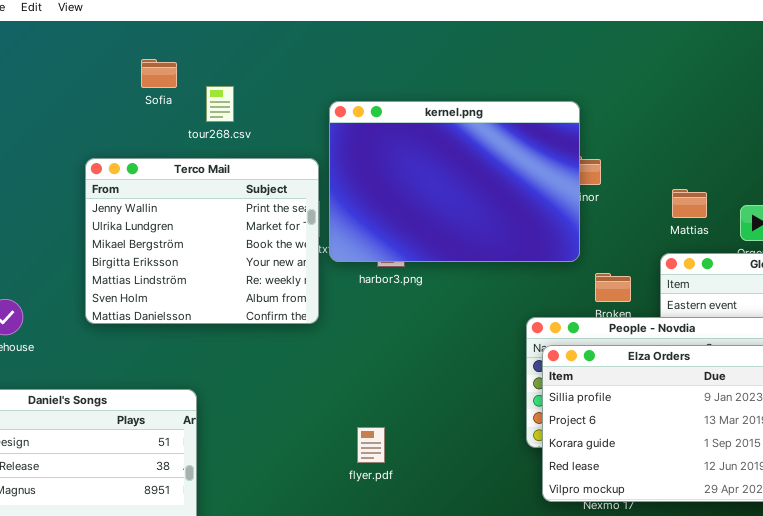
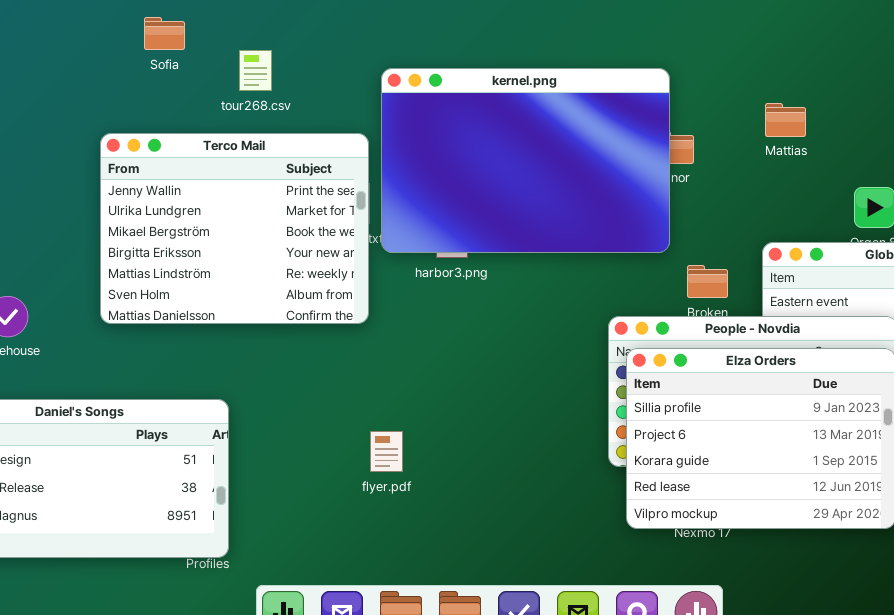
Sofia: [141,59,177,88] -> [144,17,185,50], moved
Mattias: [672,189,707,218] -> [765,103,806,137], moved
flyer.pdf: [357,427,385,463] -> [370,431,403,472], moved

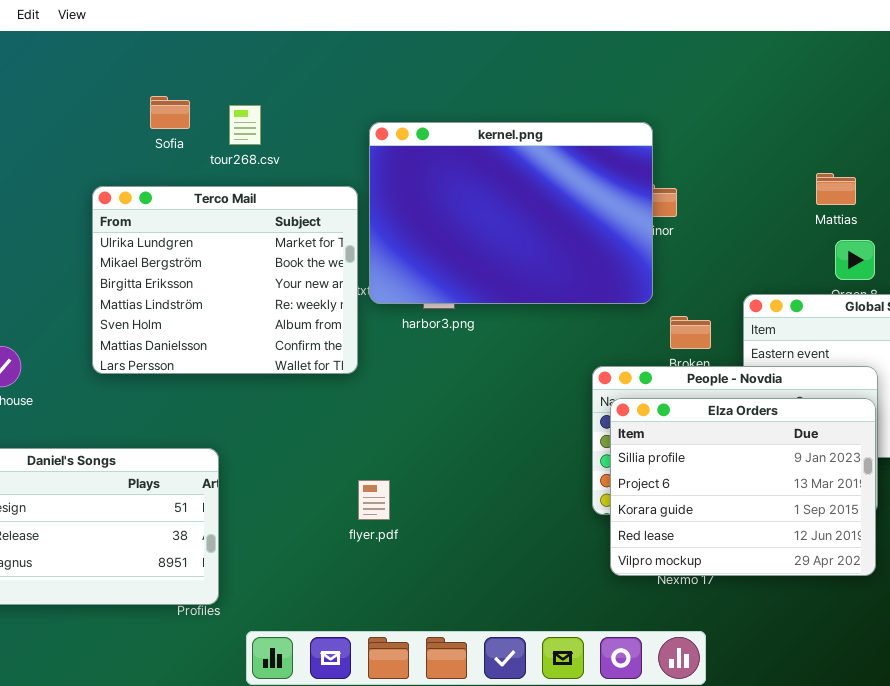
Sofia: [144,17,185,50] -> [150,96,190,129], moved
Mattias: [765,103,806,137] -> [816,173,856,205], moved
Terco Mail: [100,133,369,324] -> [92,186,358,374], scrolled down 1 row

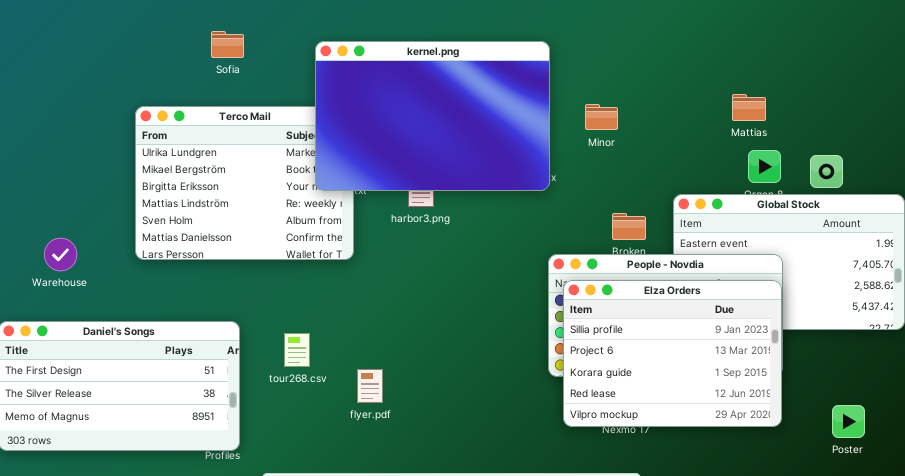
Sofia: [150,96,190,129] -> [211,31,244,58], moved
tour268.csv: [229,105,261,145] -> [284,333,310,367], moved
kernel.png: [369,122,653,304] -> [315,41,550,191], moved
flyer.pdf: [358,480,390,520] -> [357,369,383,403], moved

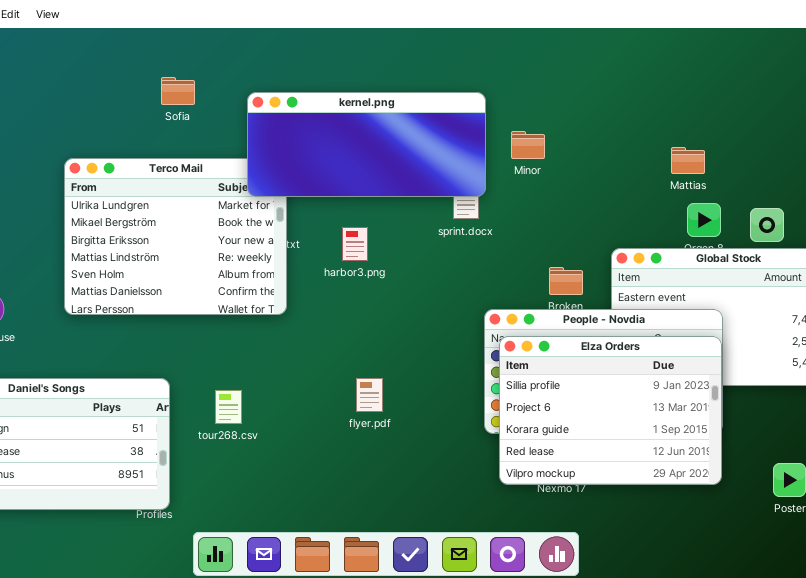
Sofia: [211,31,244,58] -> [161,77,195,105], moved
kernel.png: [315,41,550,191] -> [247,92,486,197], resized
Minor: [585,104,618,130] -> [511,131,545,159], moved
flyer.pdf: [357,369,383,403] -> [356,378,383,412], moved

